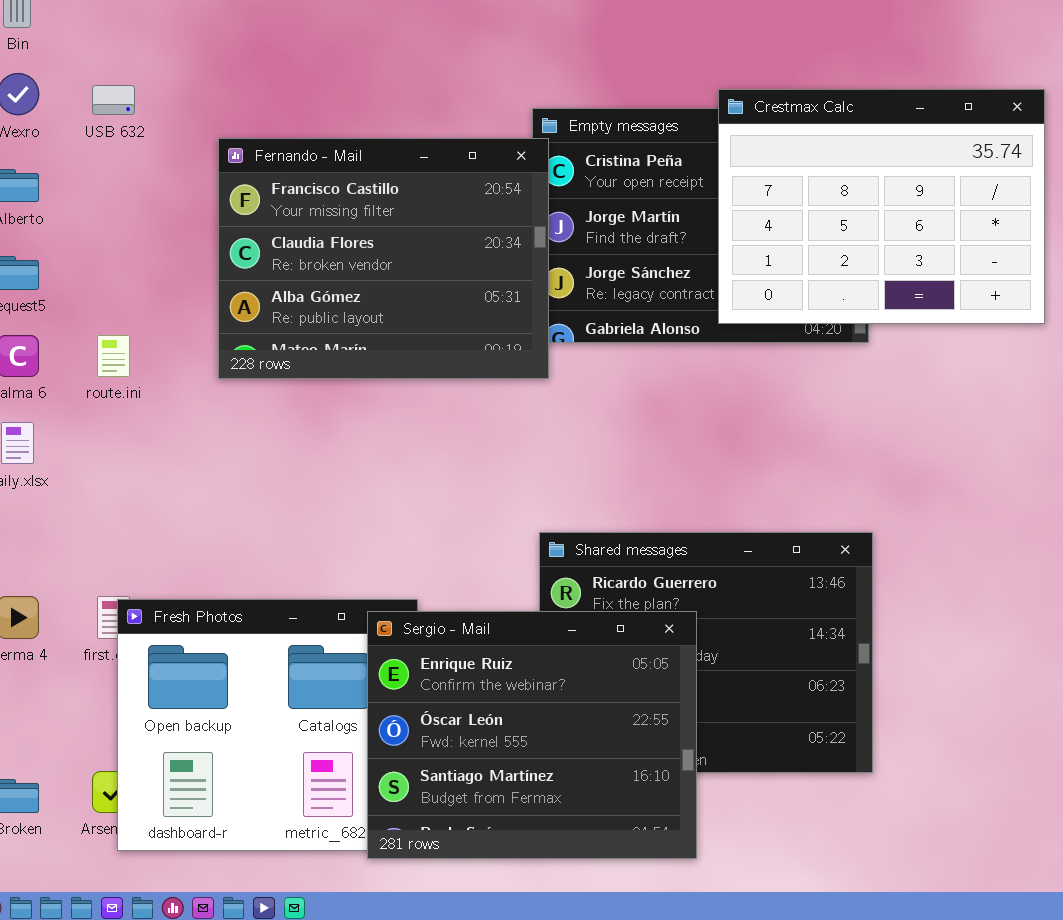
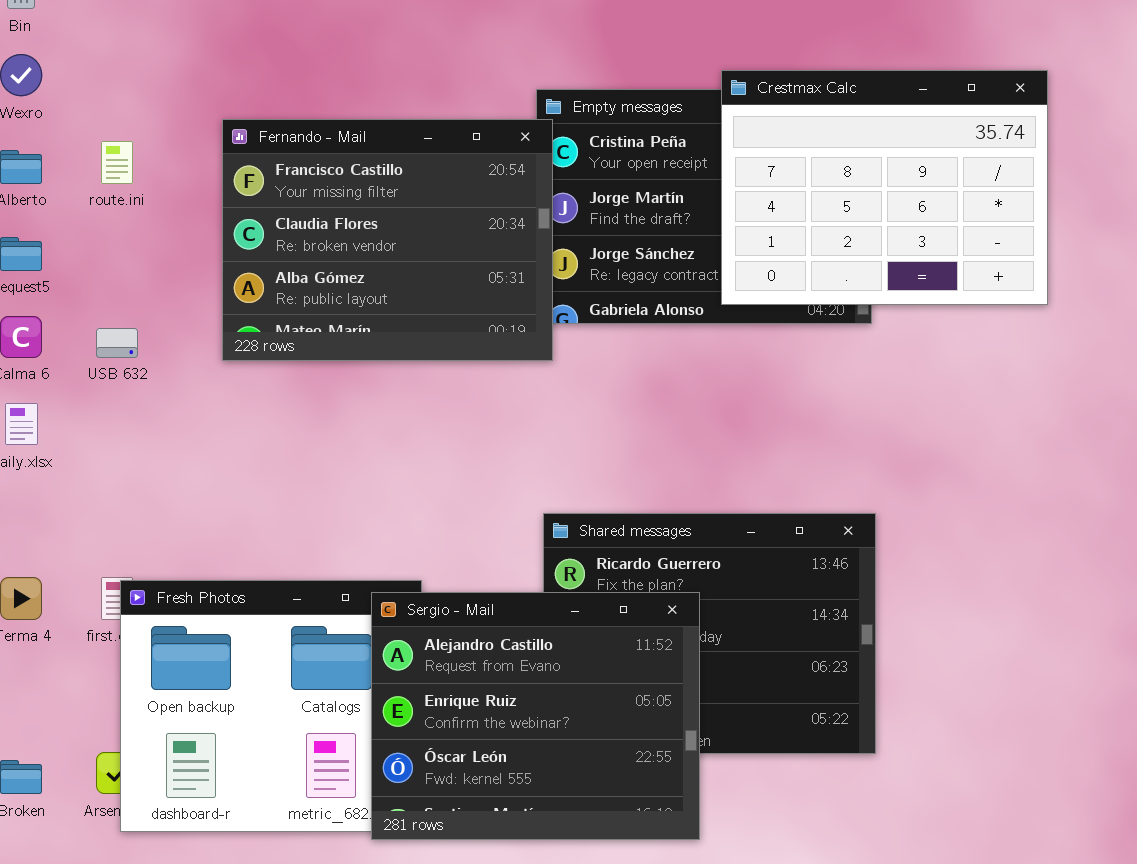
USB 632: [92,85,135,115] -> [96,328,138,358], moved
route.ini: [97,335,130,377] -> [101,141,133,184], moved
Sergio - Mail: [367,611,697,859] -> [371,592,700,840], scrolled up 1 row

